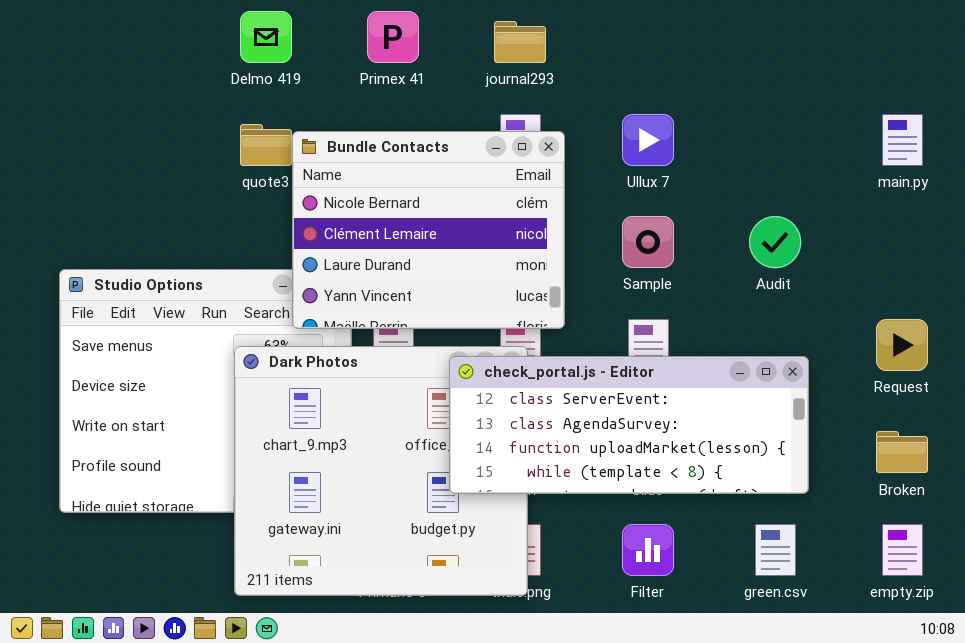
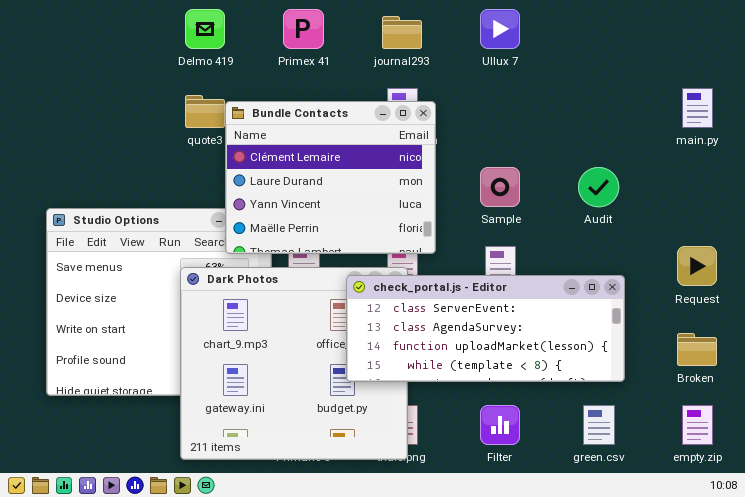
Ullux 7: [622,114,674,166] -> [480,9,520,49], moved
Bundle Contacts: [292,131,565,329] -> [225,101,436,254], scrolled down 1 row

